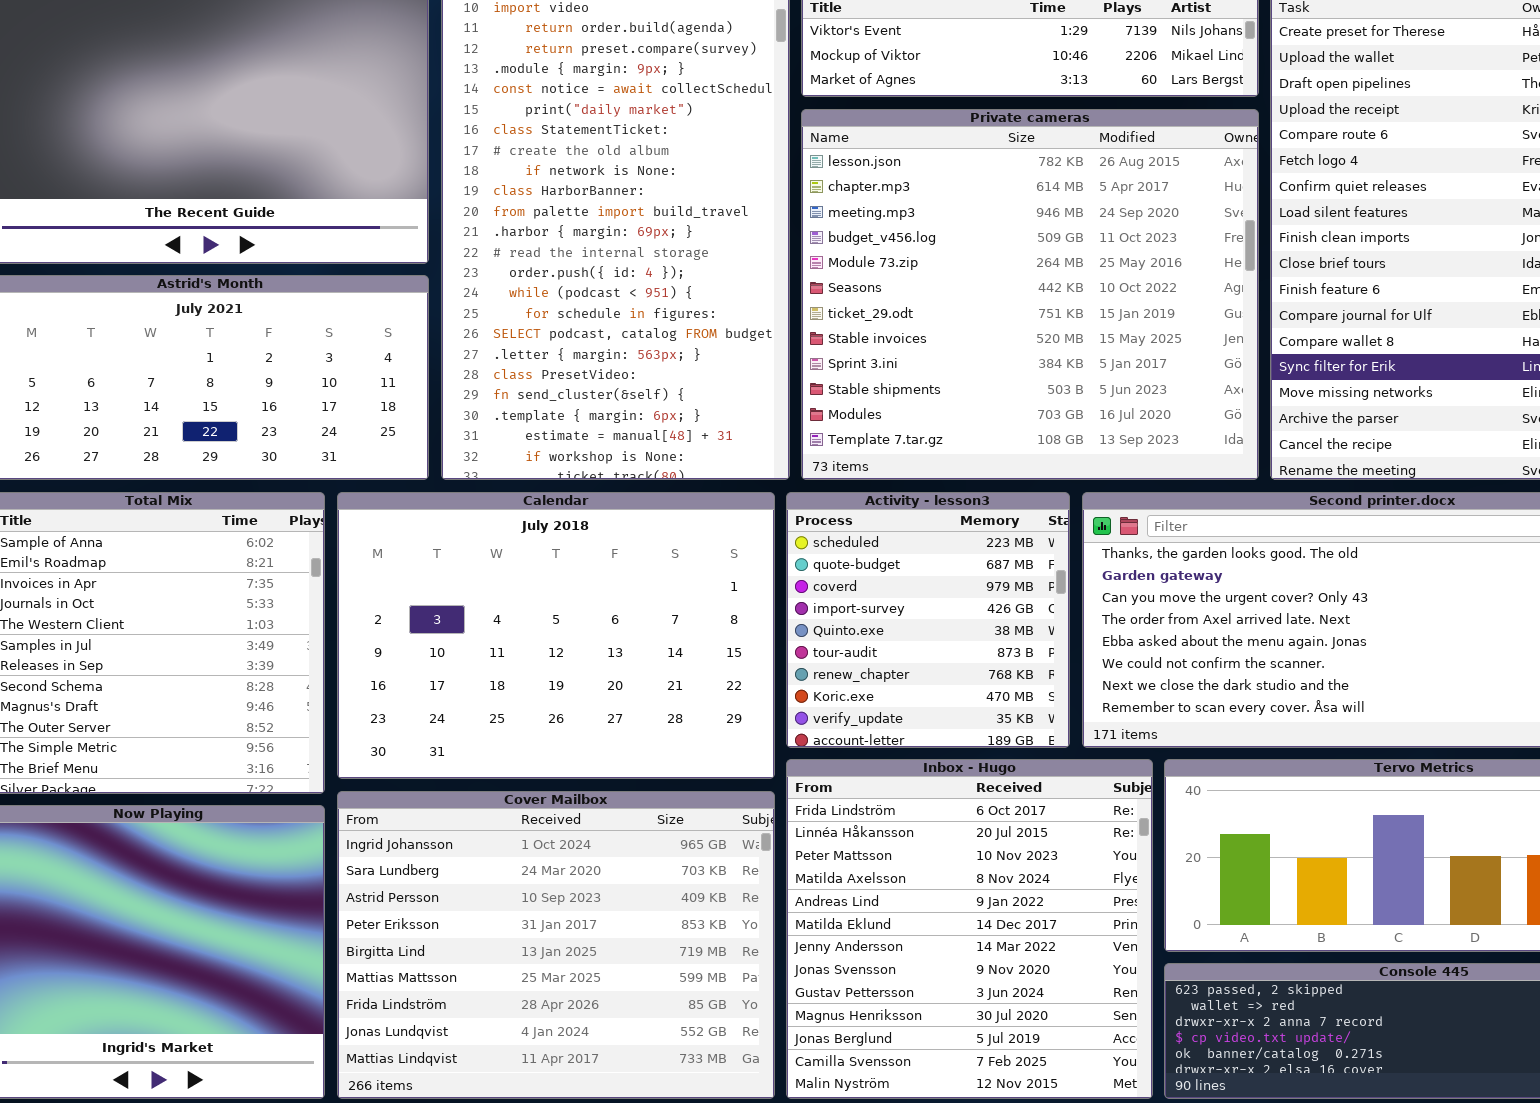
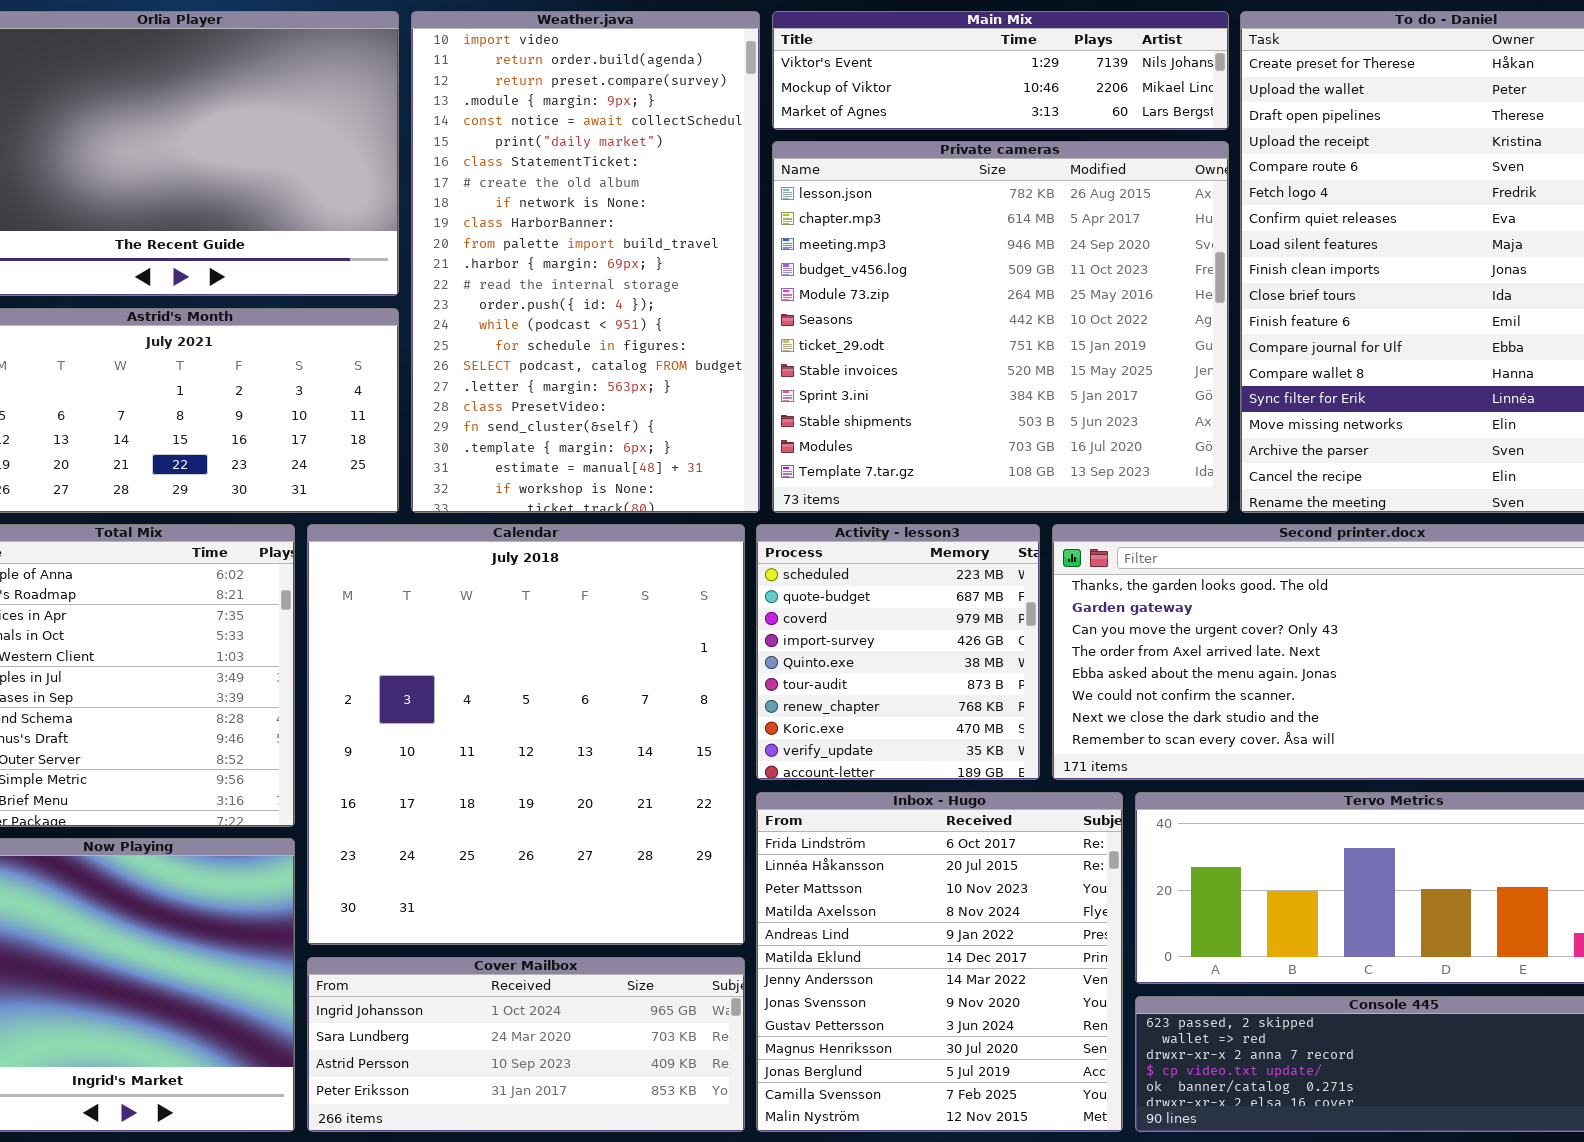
Calendar: [337,492,775,779] -> [307,524,745,945], resized
Cover Mailbox: [337,791,775,1099] -> [307,957,745,1132], resized

